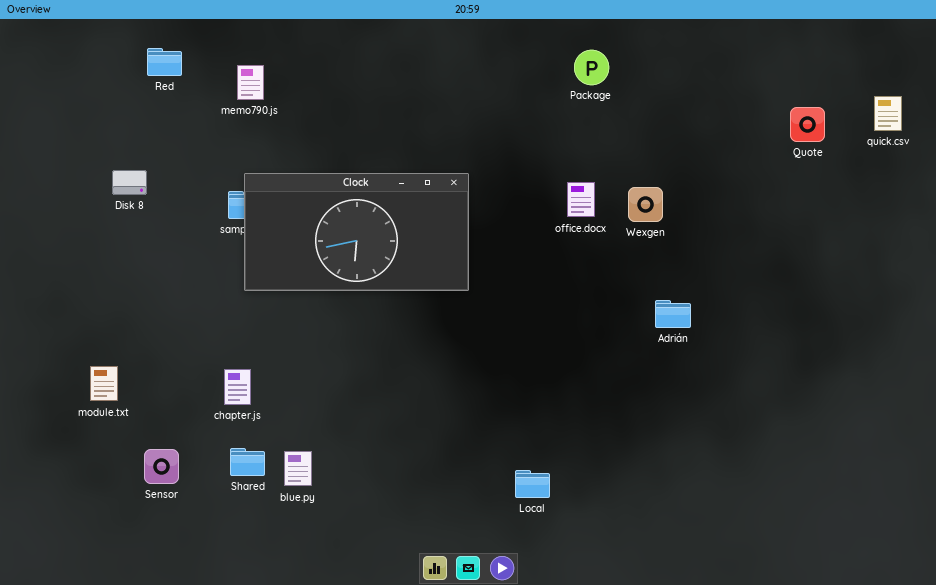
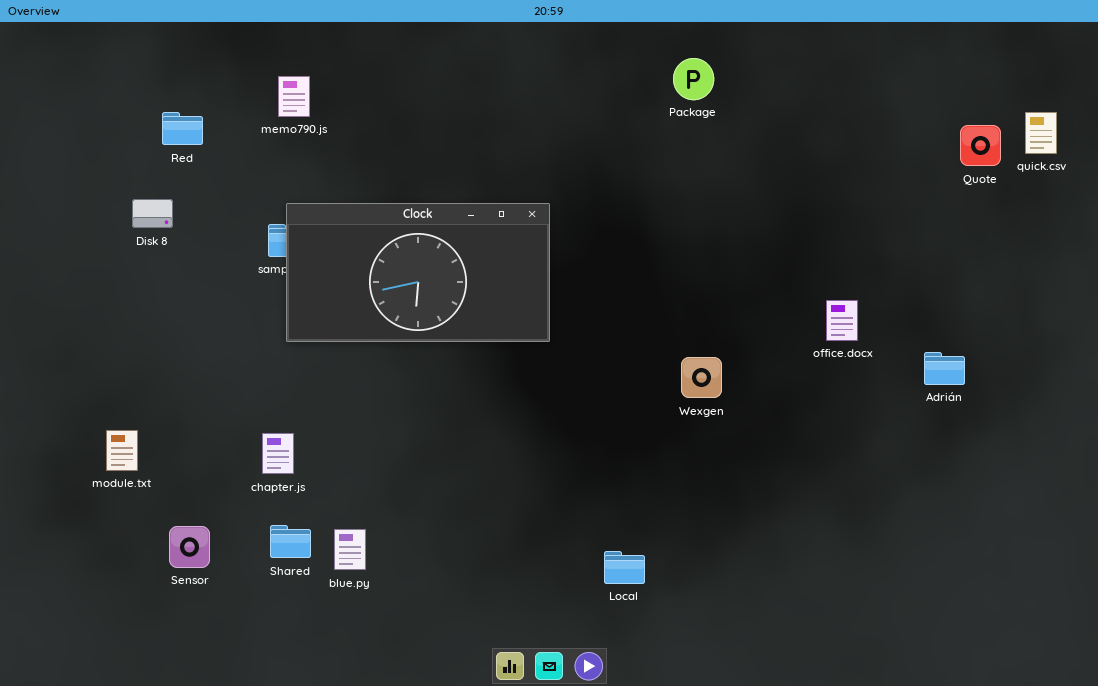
Red: [147,48,182,76] -> [162,112,203,145], moved
Quote: [790,107,825,142] -> [960,125,1001,166], moved
office.docx: [567,182,595,217] -> [826,300,858,341], moved
Wexgen: [628,187,663,222] -> [681,357,722,398], moved
Adrián: [655,300,691,328] -> [924,352,965,385], moved

